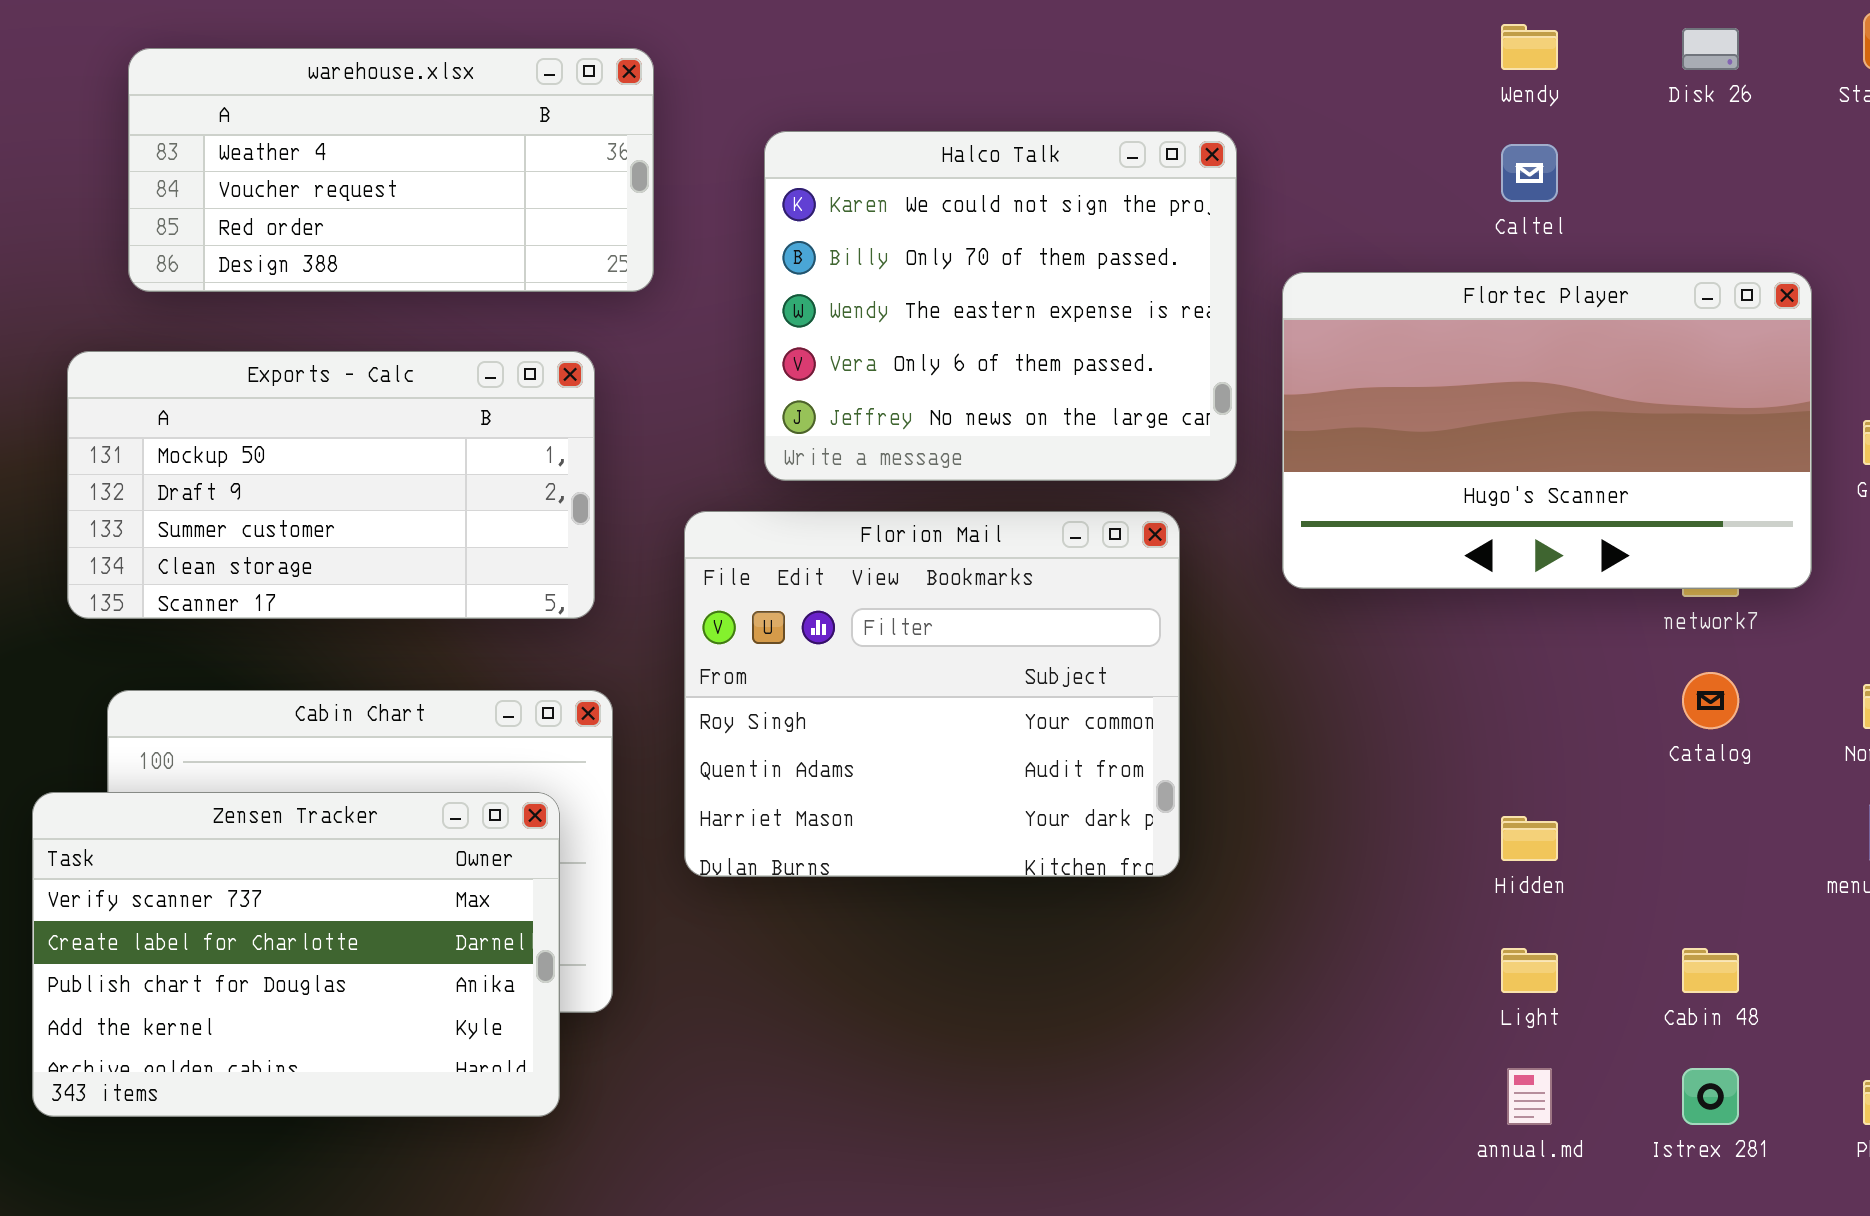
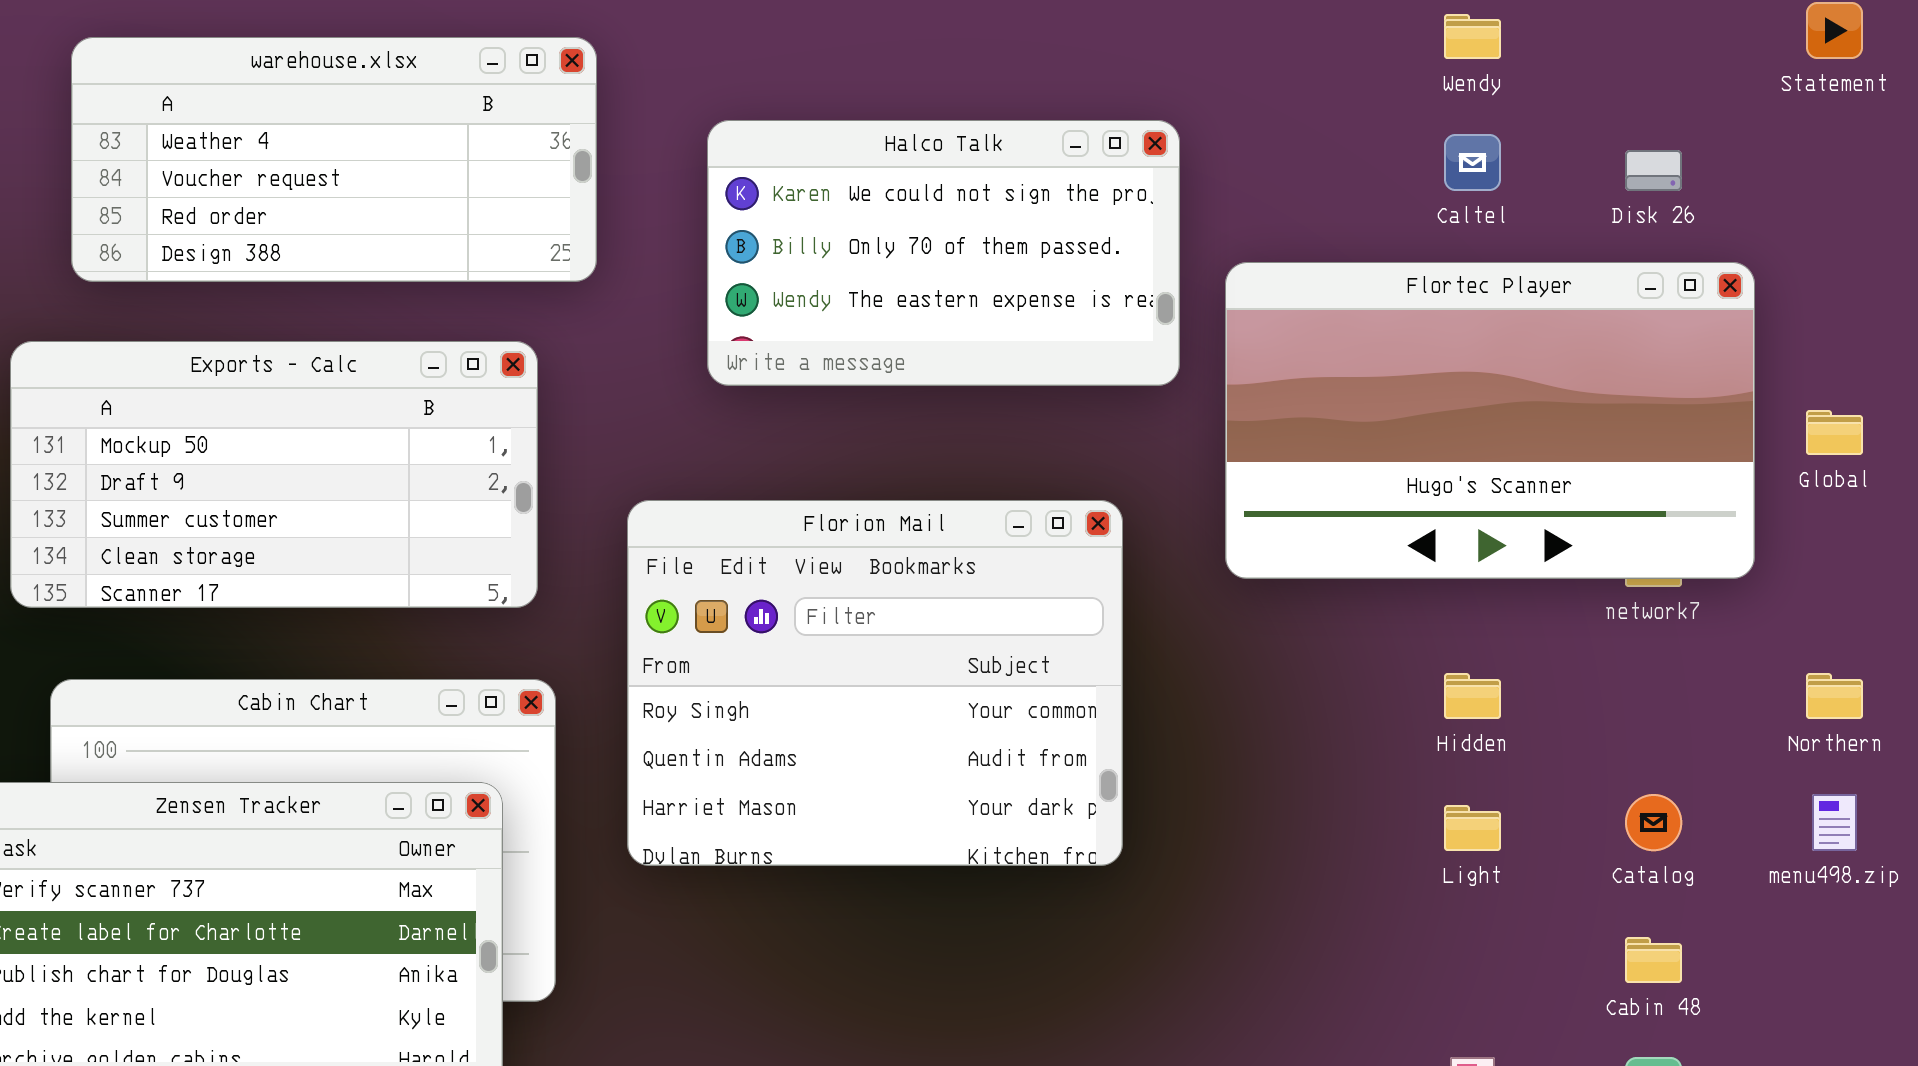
Disk 26: [1682,28,1739,70] -> [1625,150,1682,191], moved
Halco Talk: [764,131,1237,481] -> [707,120,1180,386], resized
Catalog: [1682,672,1739,729] -> [1625,794,1682,851], moved
Hidden: [1501,816,1558,861] -> [1444,673,1501,719], moved
Light: [1501,948,1558,993] -> [1444,805,1501,851], moved

